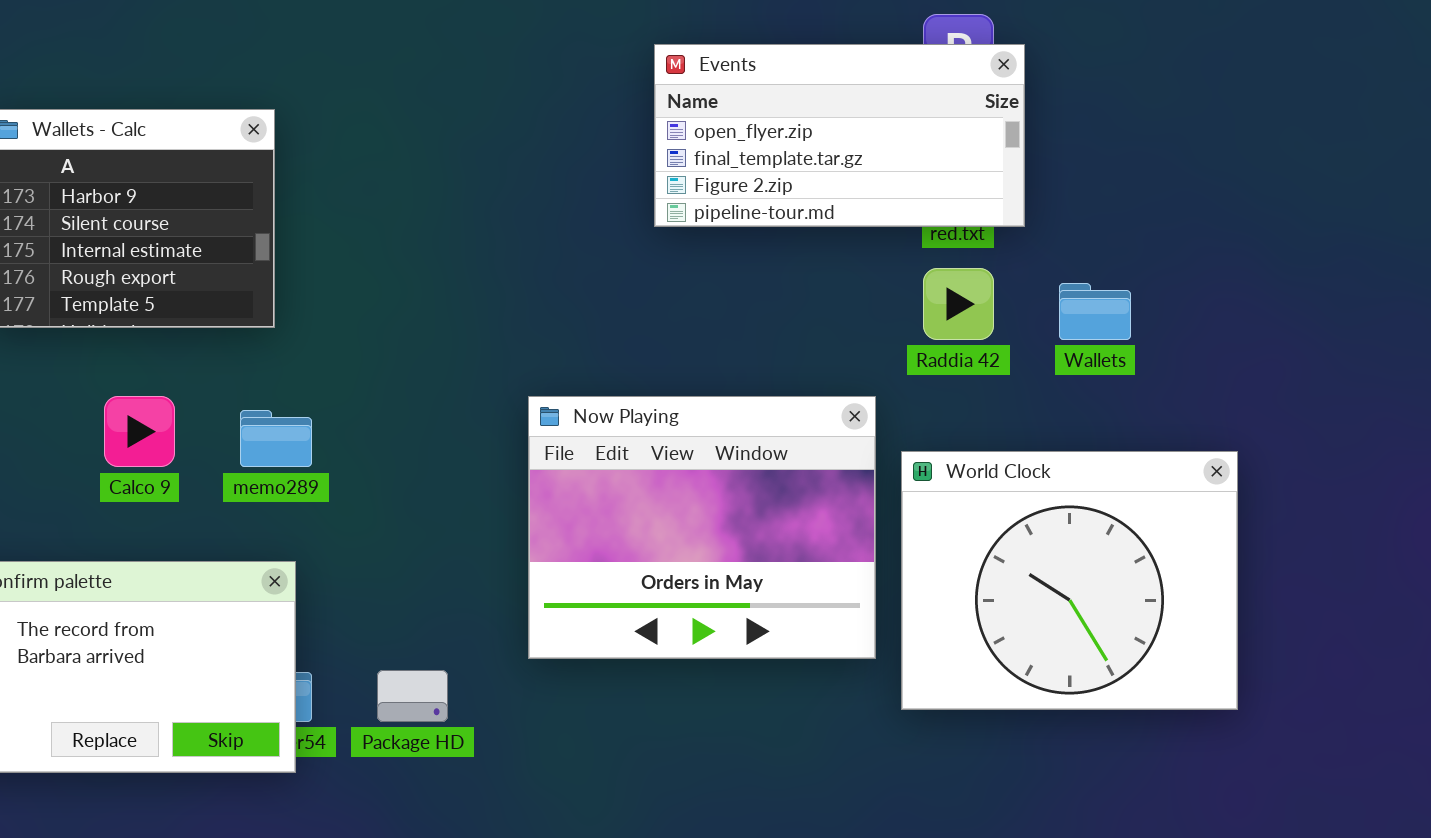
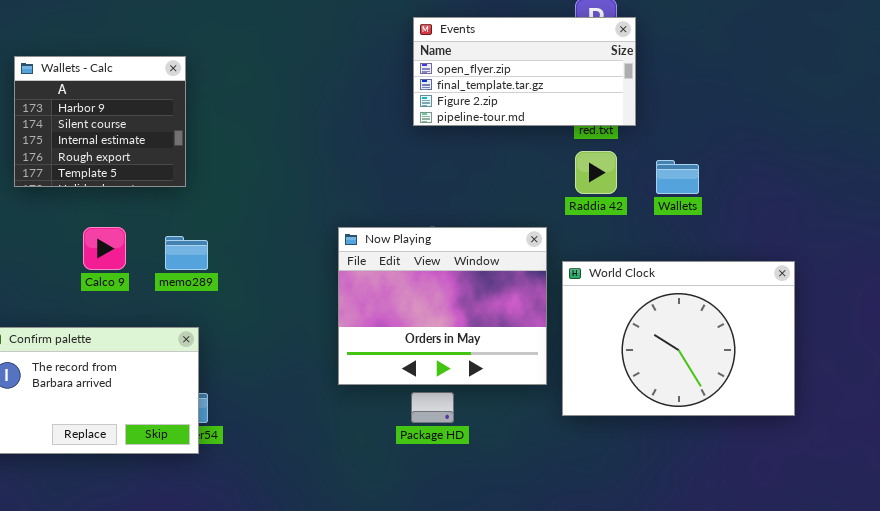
World Clock: [901,451,1238,710] -> [562,261,795,416], resized
Package HD: [377,670,448,722] -> [411,392,454,423], moved

